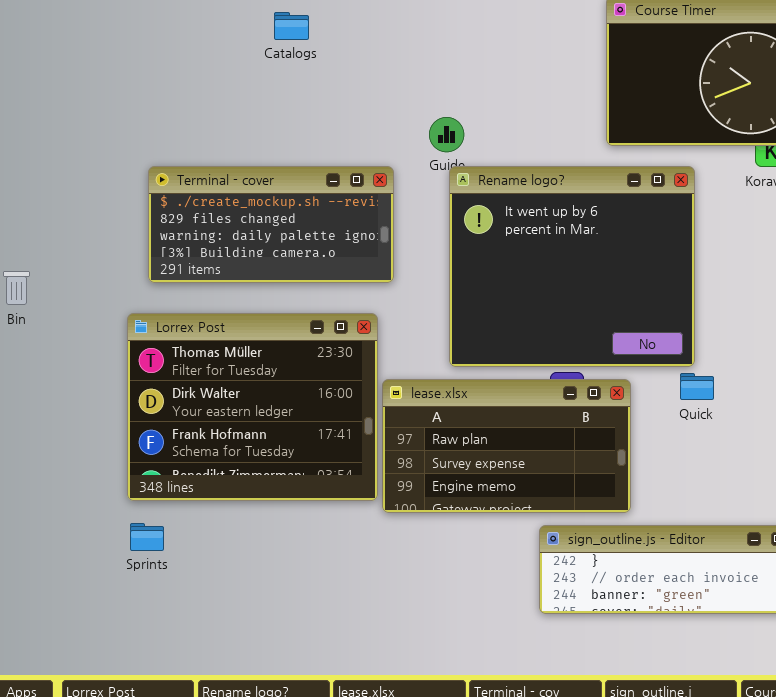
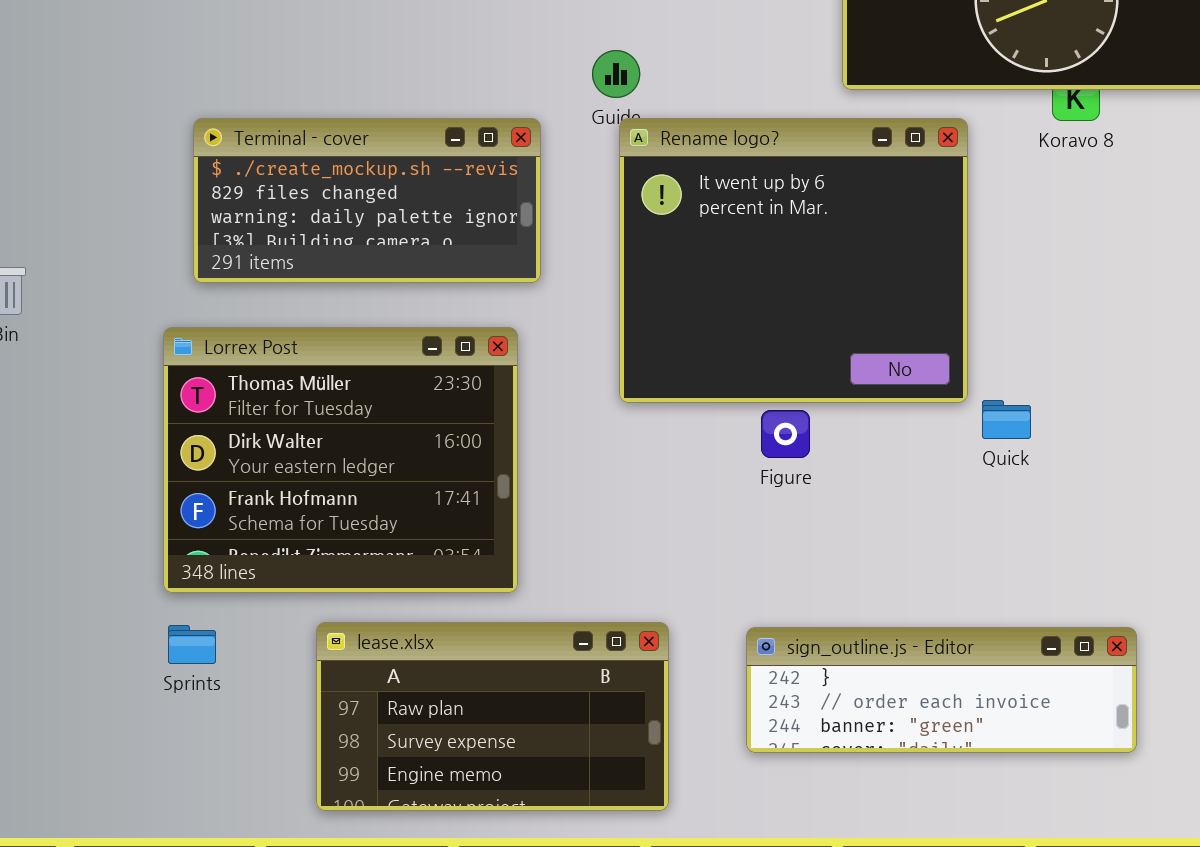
Quick: [680,373,714,400] -> [982,400,1031,439], moved
lease.xlsx: [382,379,631,513] -> [316,622,669,811], moved

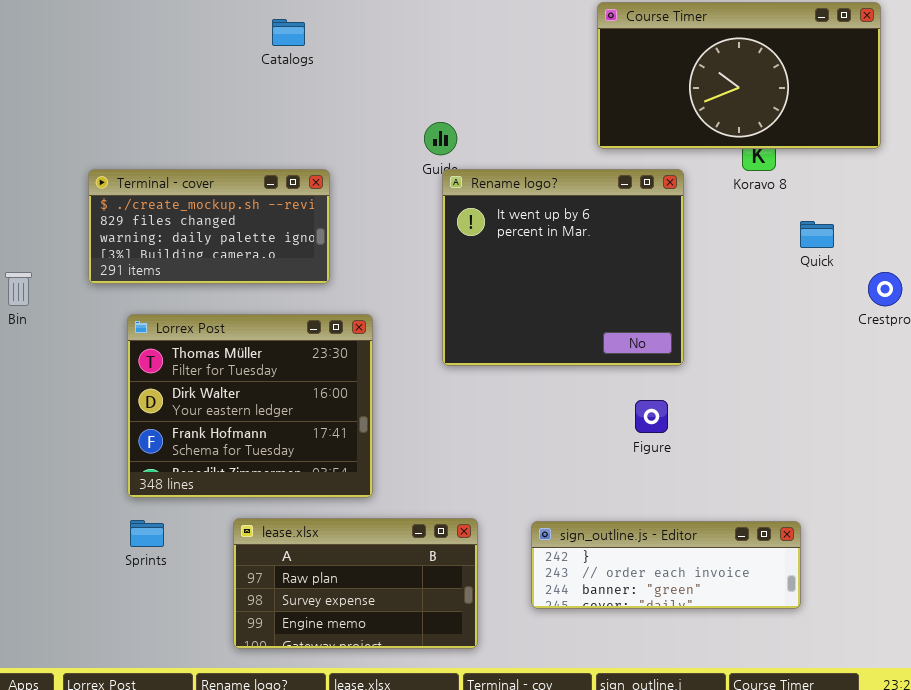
Terminal - cover: [193,118,541,283] -> [88,169,330,284], moved
Quick: [982,400,1031,439] -> [800,221,834,248], moved
Figure: [761,410,810,458] -> [635,400,668,433], moved

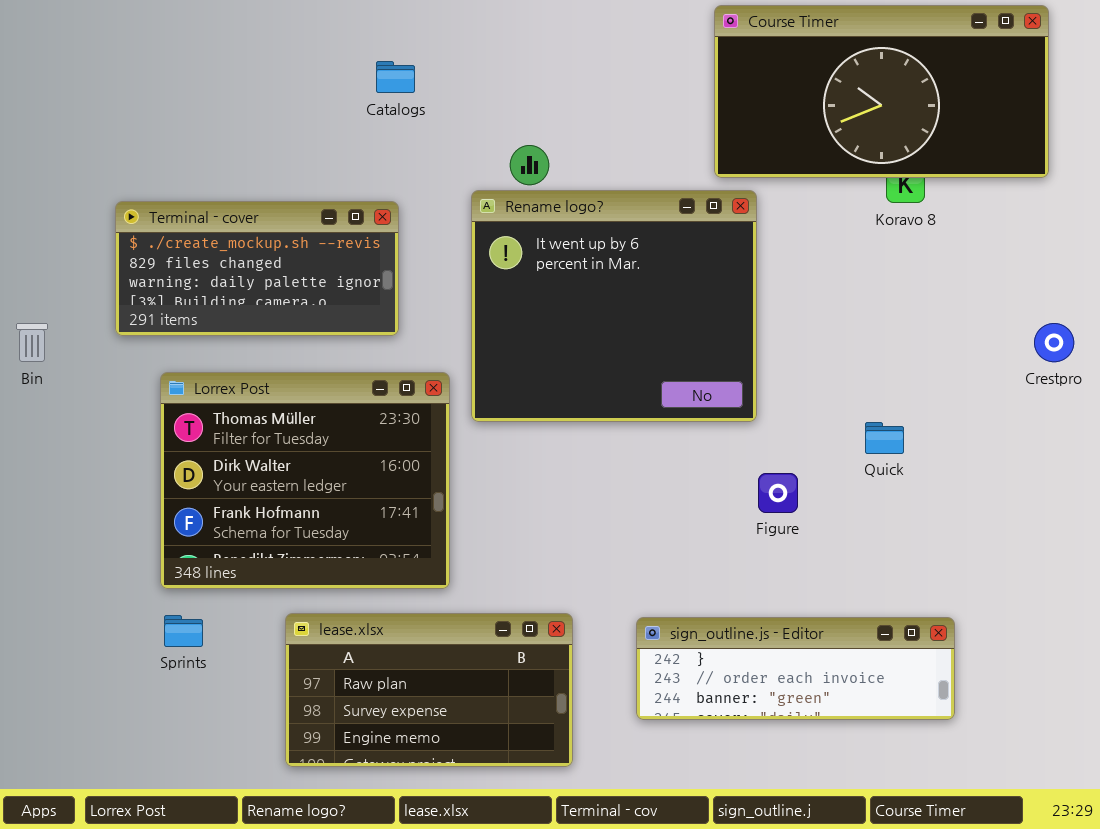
Catalogs: [272,19,305,46] -> [376,61,415,93], moved
Rename logo?: [442,169,684,366] -> [471,190,757,422], moved
Quick: [800,221,834,248] -> [865,422,904,454], moved

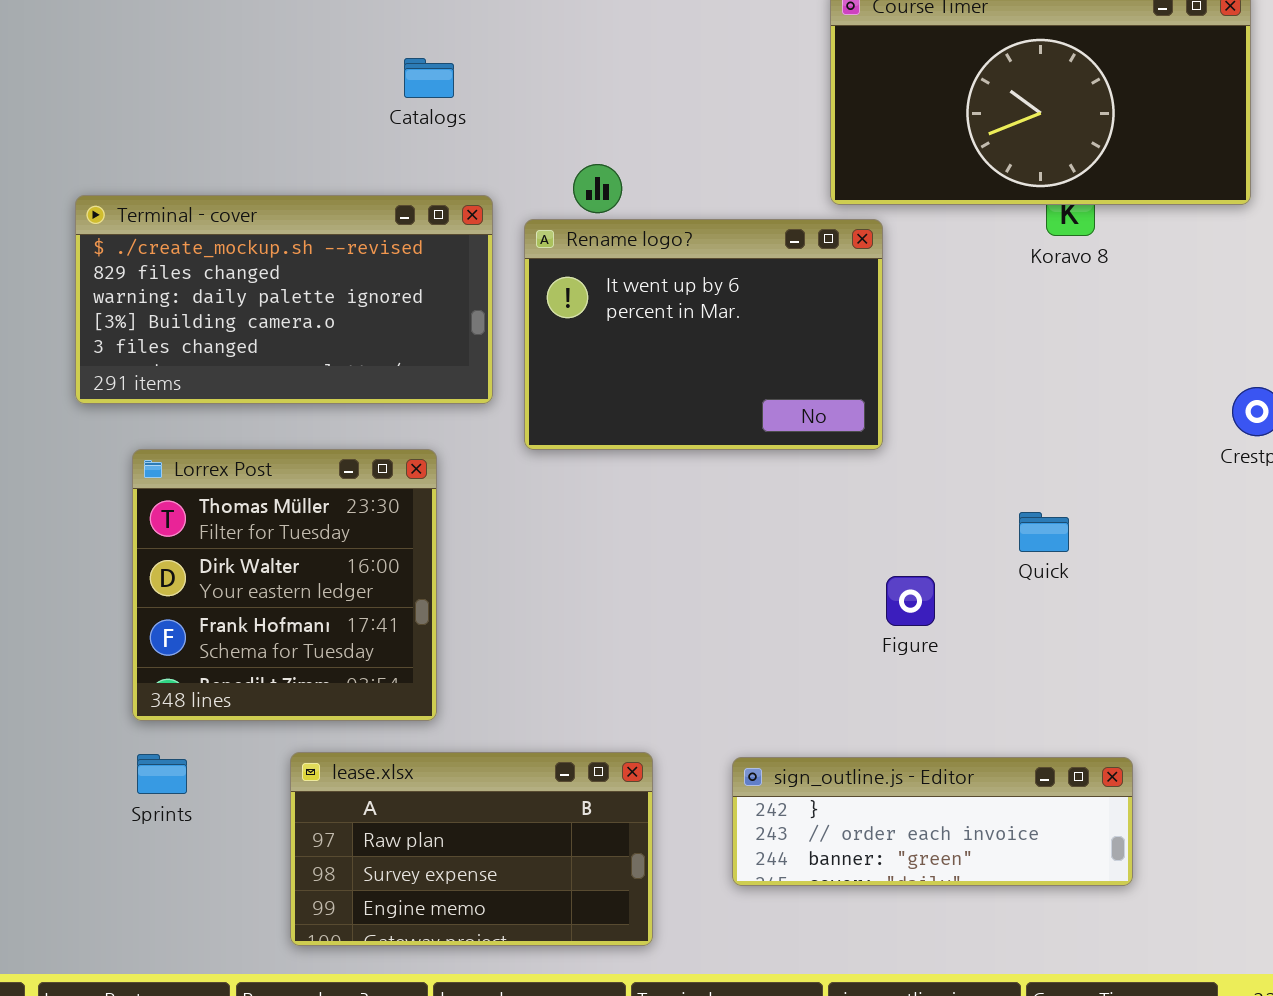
Rename logo?: [471,190,757,422] -> [524,219,883,450], resized
Terminal - cover: [115,201,399,336] -> [75,195,493,404], resized
Lorrex Post: [160,372,450,589] -> [132,449,437,721], resized

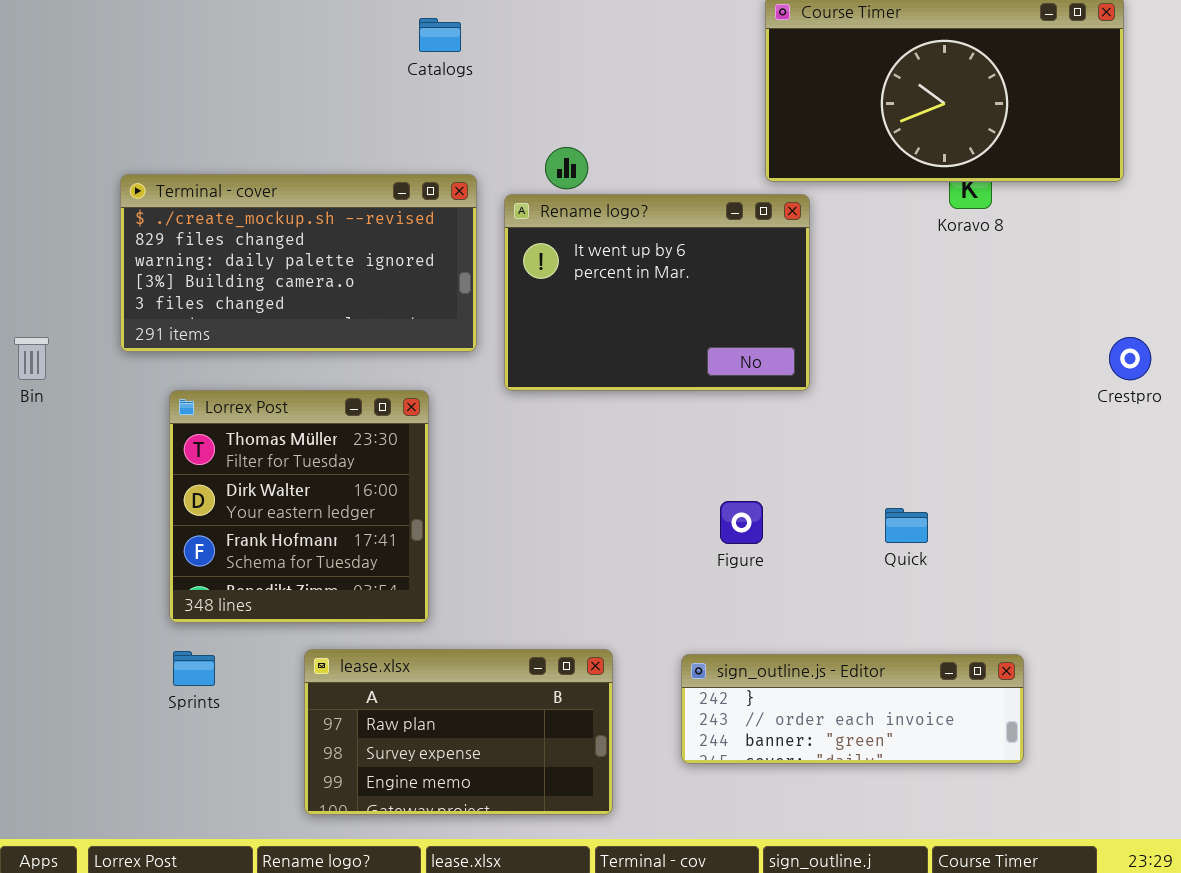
Catalogs: [404,58,454,98] -> [419,18,461,52], moved
Quick: [1019,512,1069,552] -> [885,508,928,543], moved
Figure: [886,576,935,626] -> [720,501,763,544], moved

